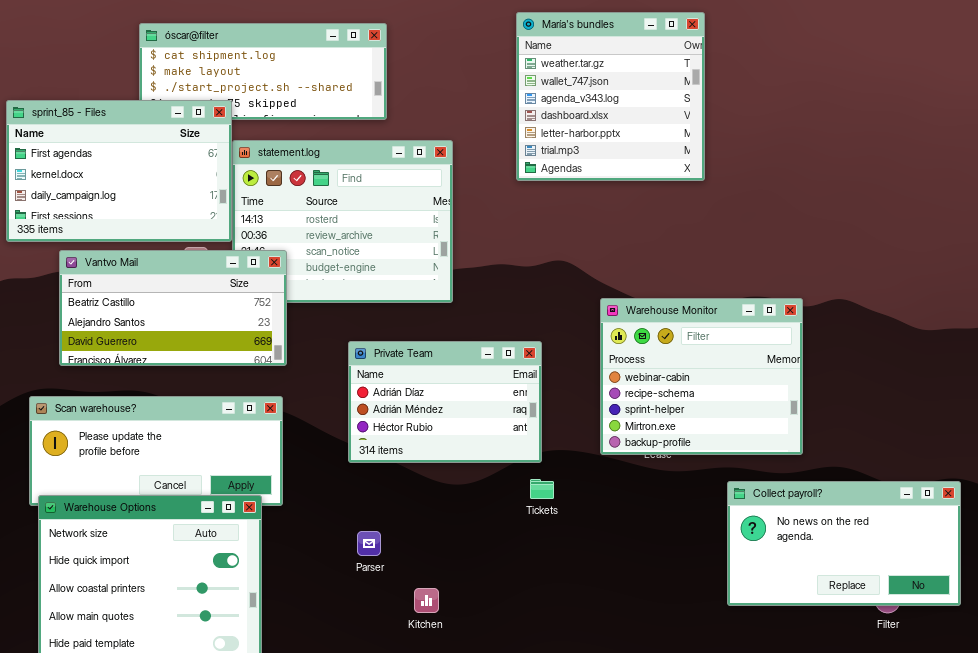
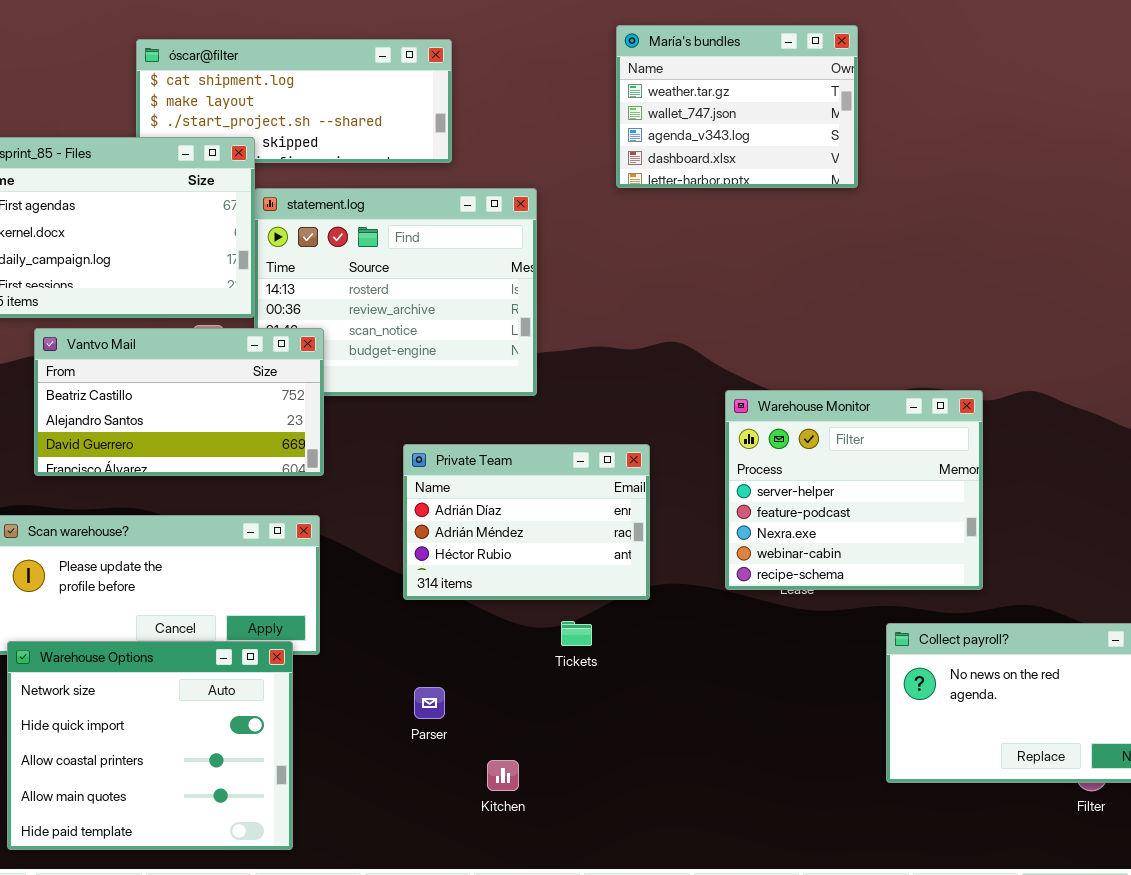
María's bundles: [516,12,705,181] -> [616,25,858,188], resized
Warehouse Monitor: [600,298,803,455] -> [725,390,983,590], scrolled up 3 rows
Tickets: [530,479,554,499] -> [561,621,592,646], moved

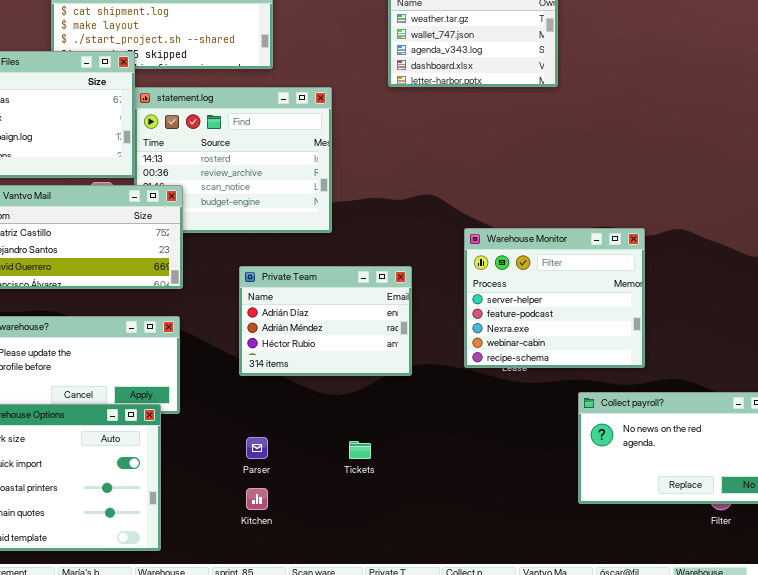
Tickets: [561,621,592,646] -> [349,441,371,459], moved
Kitchen: [487,760,519,791] -> [246,488,268,510], moved

